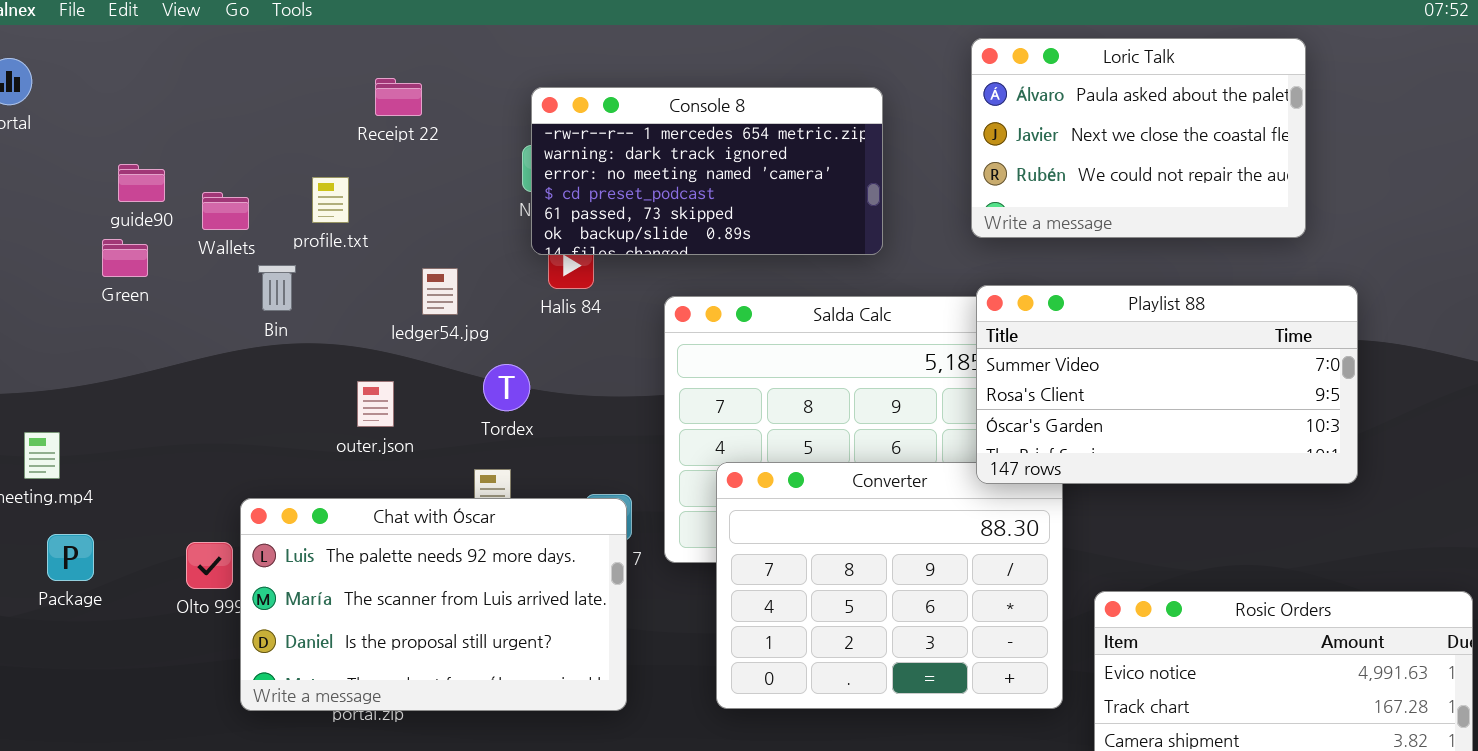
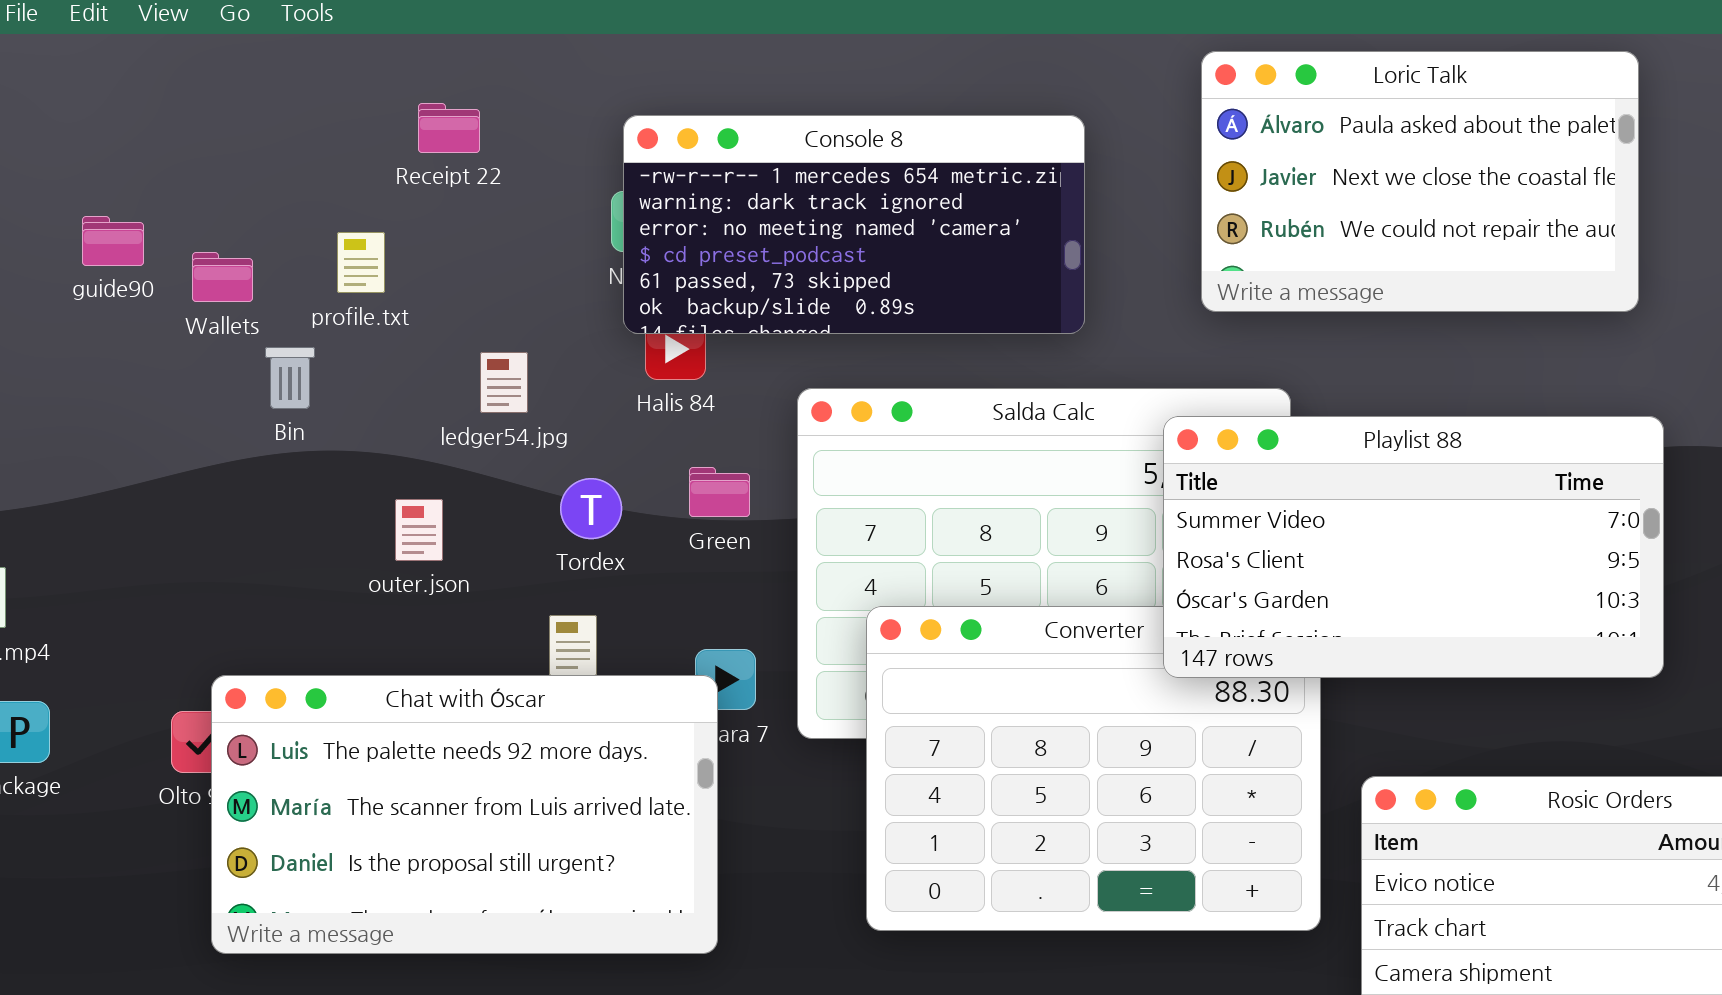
Green: [102,239,148,277] -> [689,467,750,517], moved
Playlist 88: [976,285,1358,484] -> [1163,416,1664,678], moved
Chat with Óscar: [240,498,627,711] -> [211,675,718,954], moved

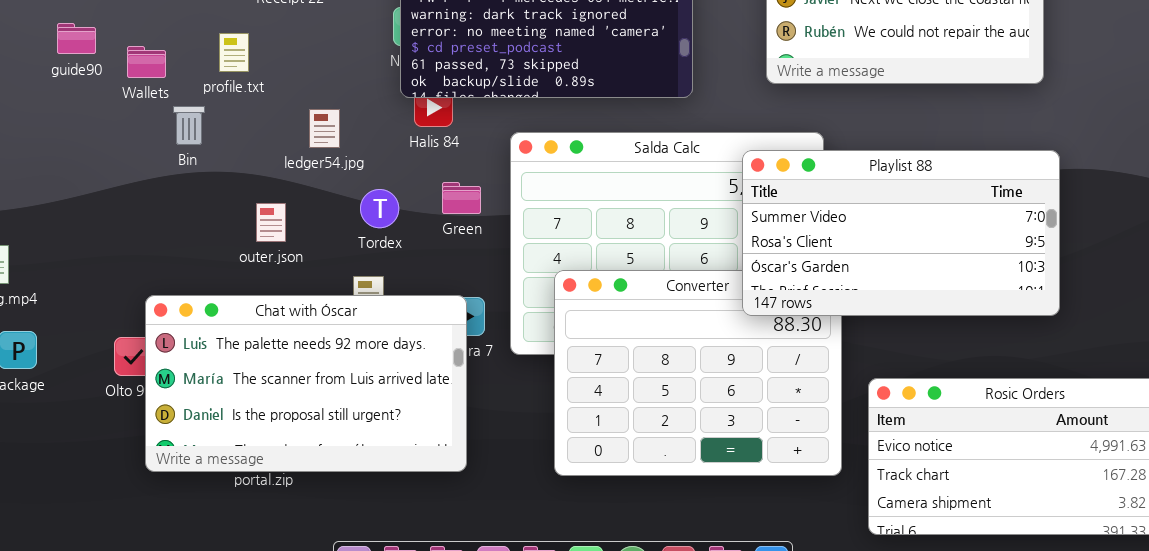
Chat with Óscar: [211,675,718,954] -> [145,295,467,472], moved

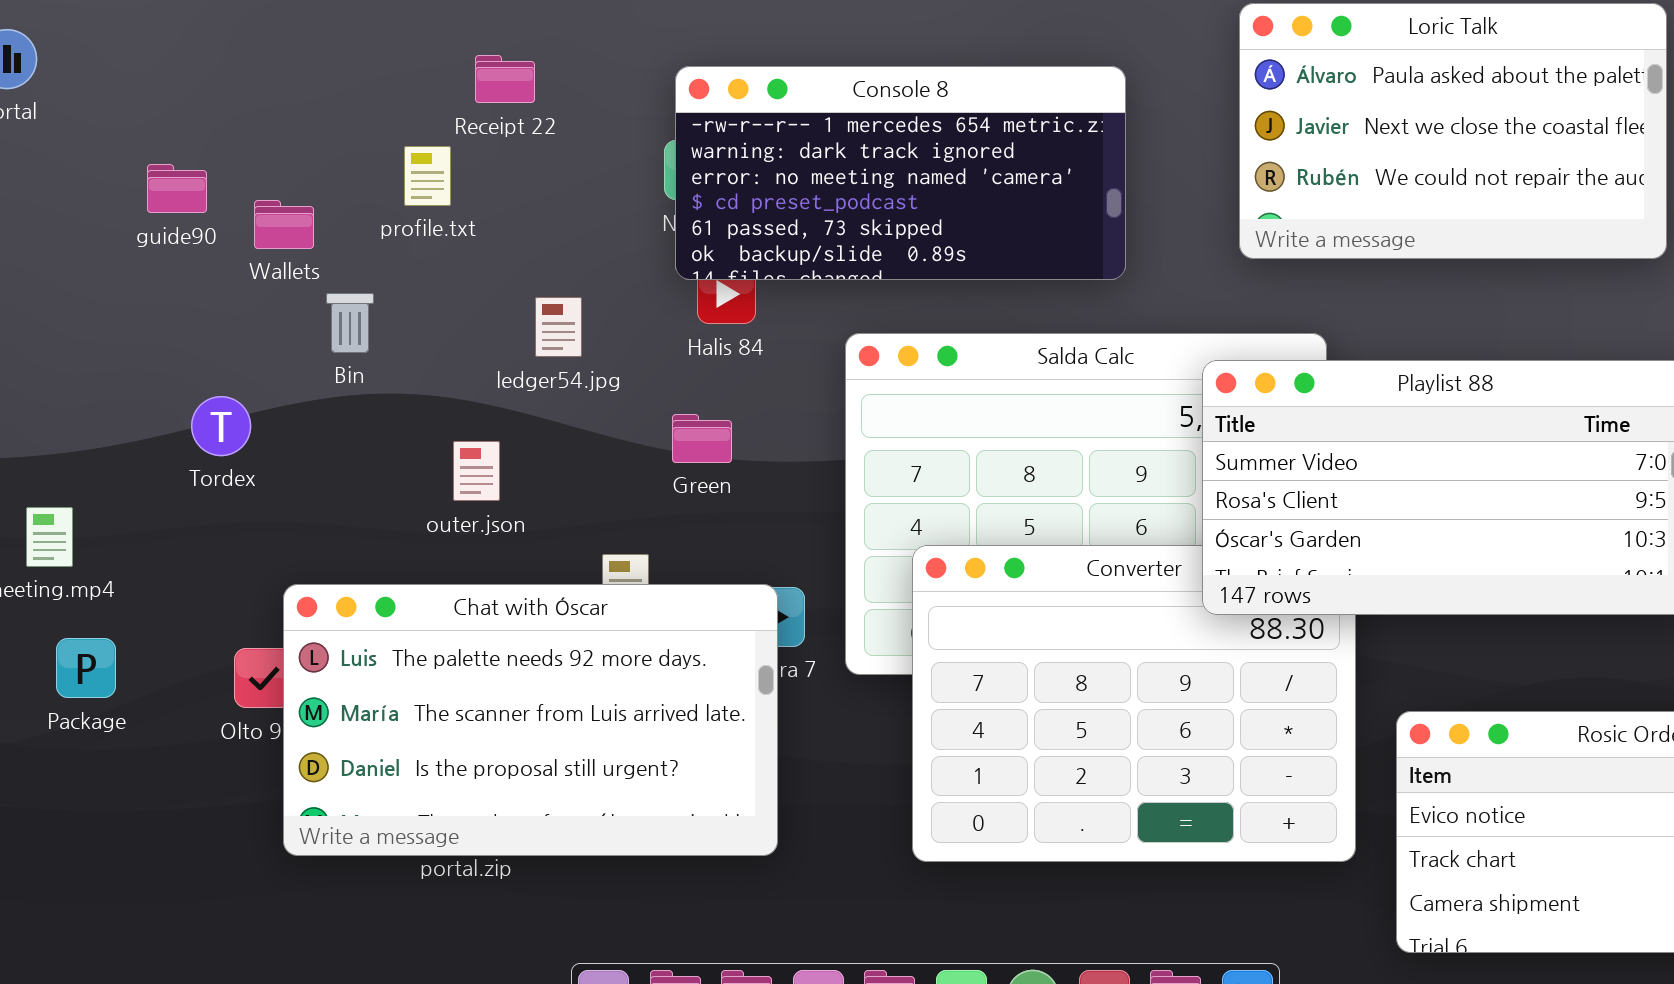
profile.txt: [219,33,249,72] -> [404,146,451,206], moved
Green: [442,182,481,214] -> [672,414,732,463], moved
Tordex: [360,189,399,228] -> [191,396,251,456], moved

